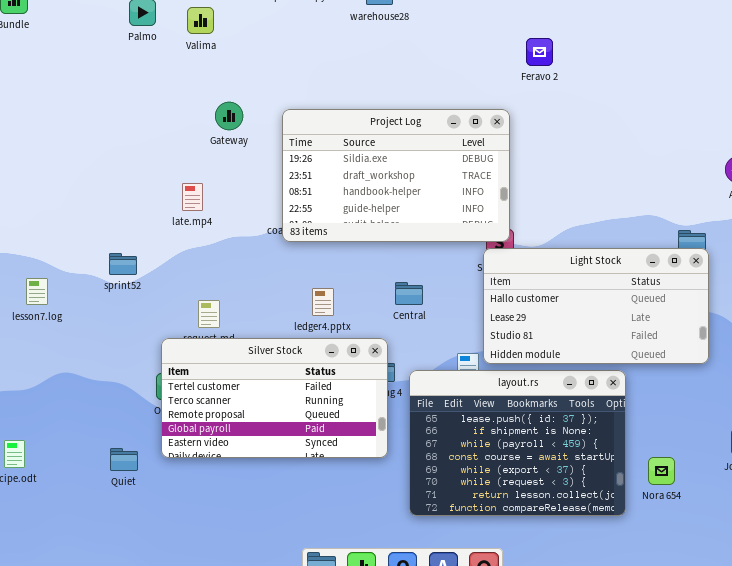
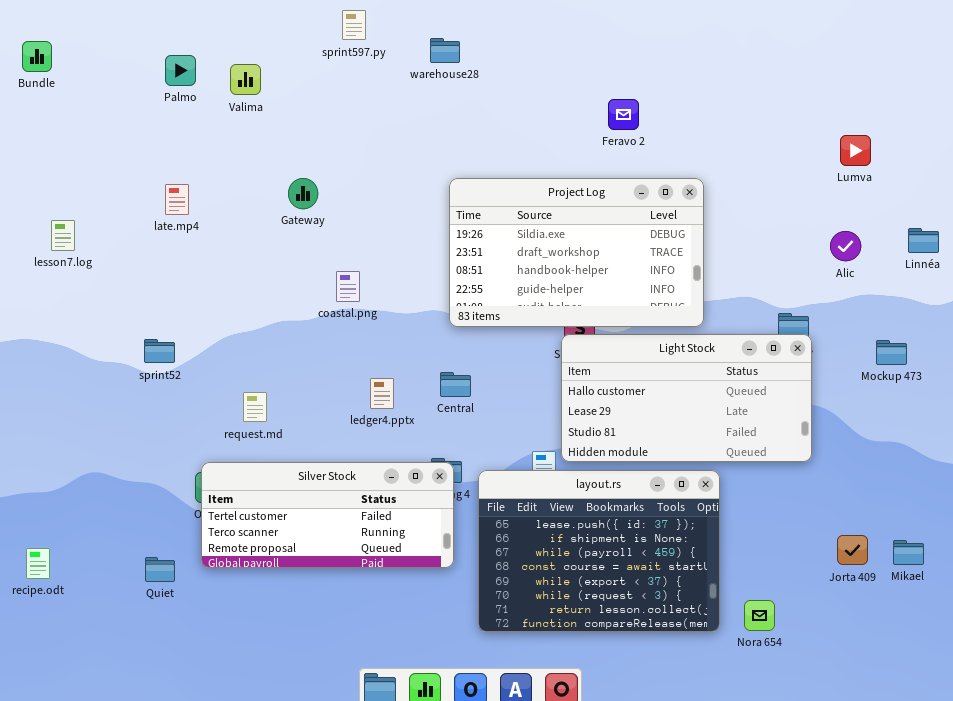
Gateway: [215,102,243,130] -> [288,178,318,209], moved
Project Log: [282,109,510,242] -> [449,178,704,327], moved
late.mp4: [182,183,203,211] -> [165,184,189,215], moved
lesson7.log: [26,278,48,305] -> [51,220,75,251], moved
Central: [395,282,423,305] -> [440,372,471,397], moved
Silver Stock: [161,338,388,458] -> [201,462,454,568], resized
Nora 654: [648,457,675,485] -> [744,600,775,631], moved

